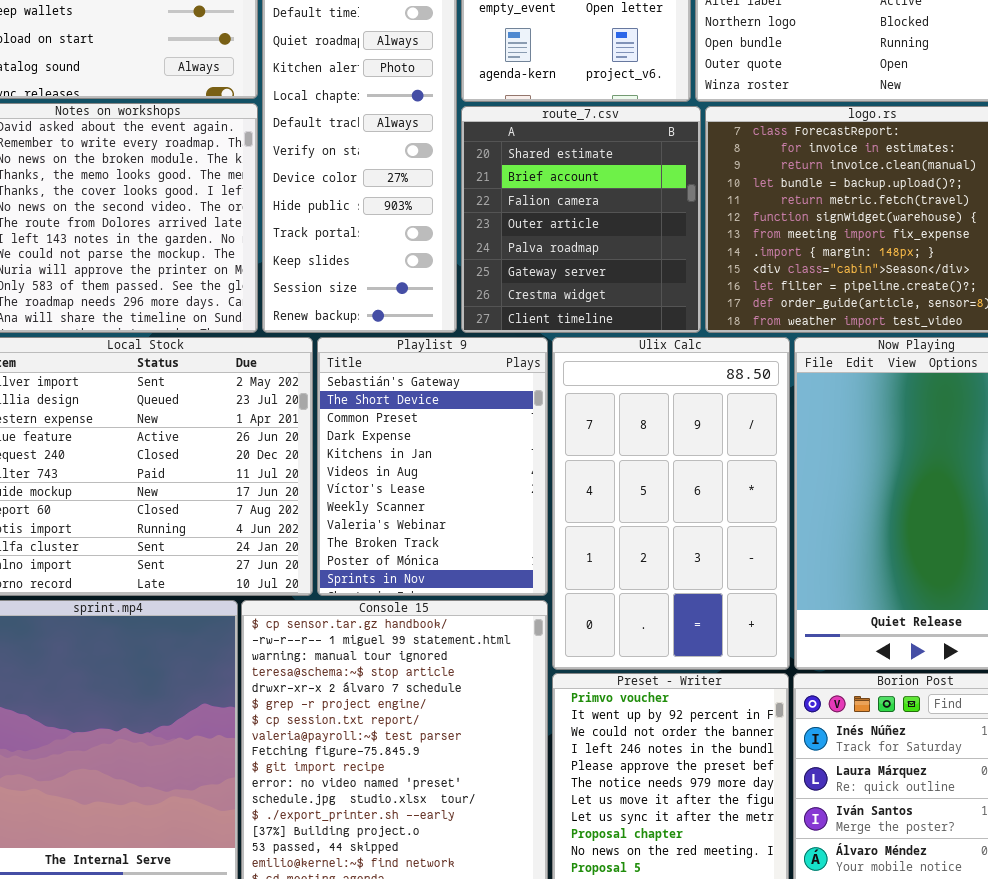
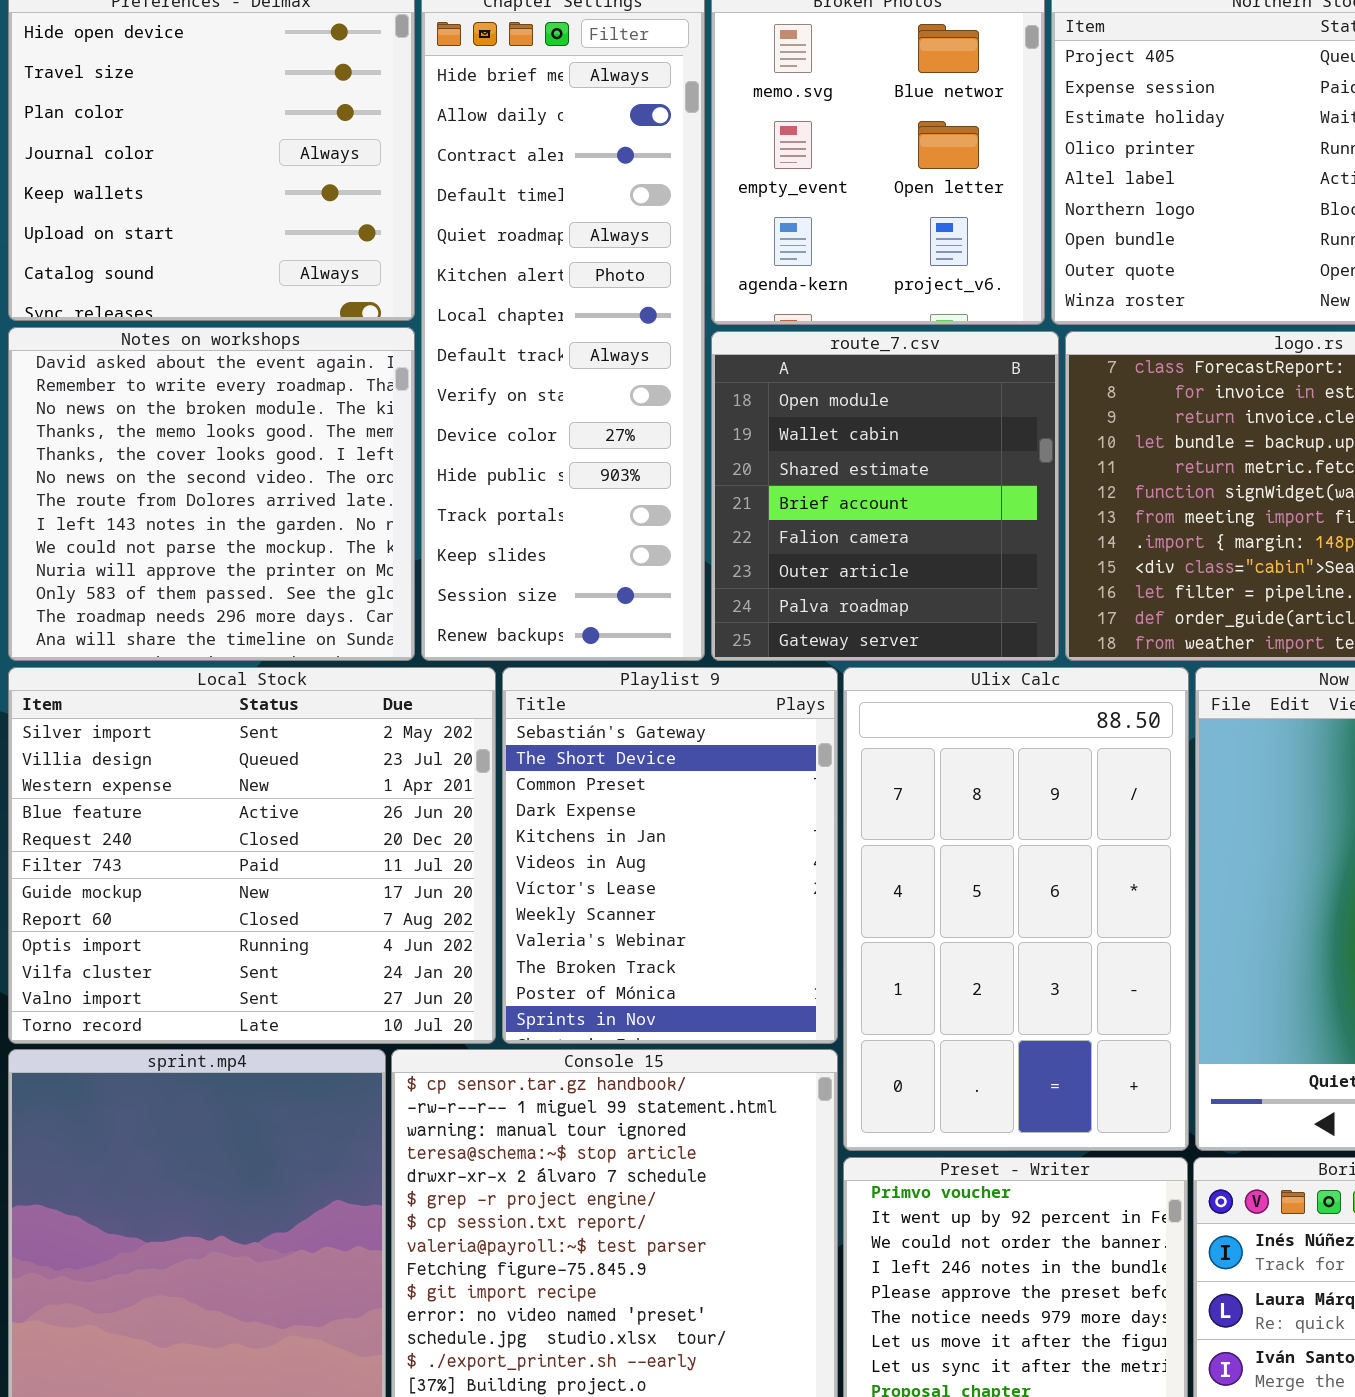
route_7.csv: [461,106,701,333] -> [711,331,1059,661], scrolled up 2 rows

